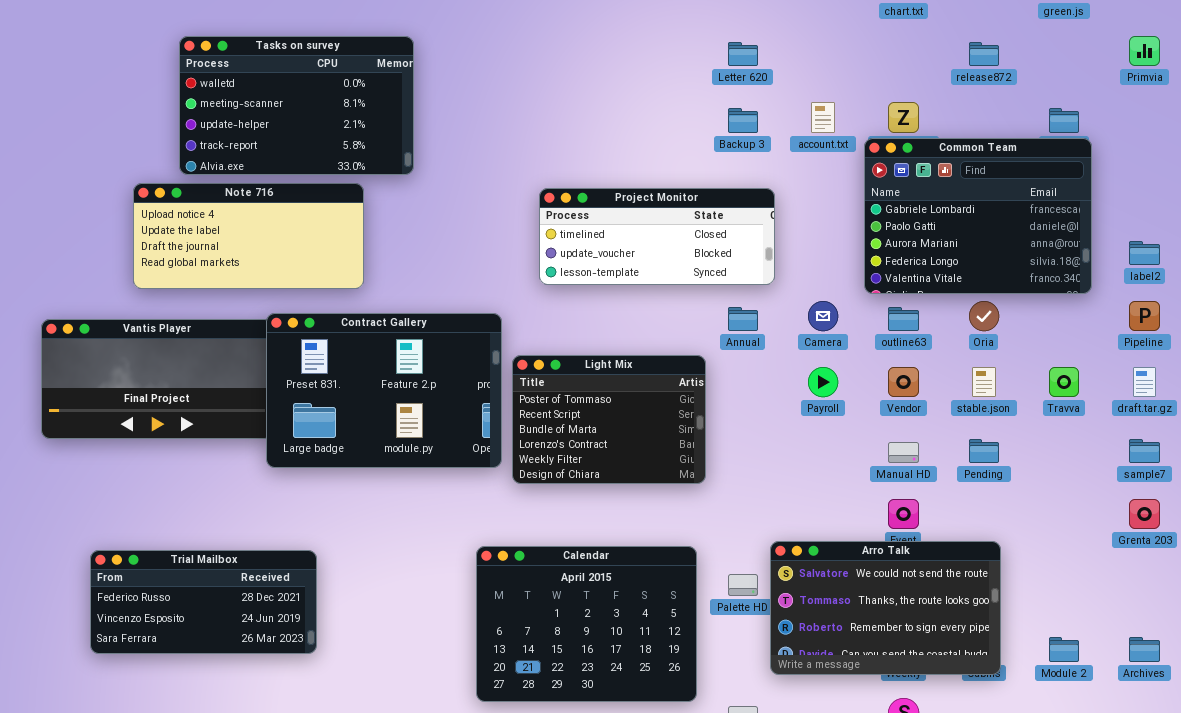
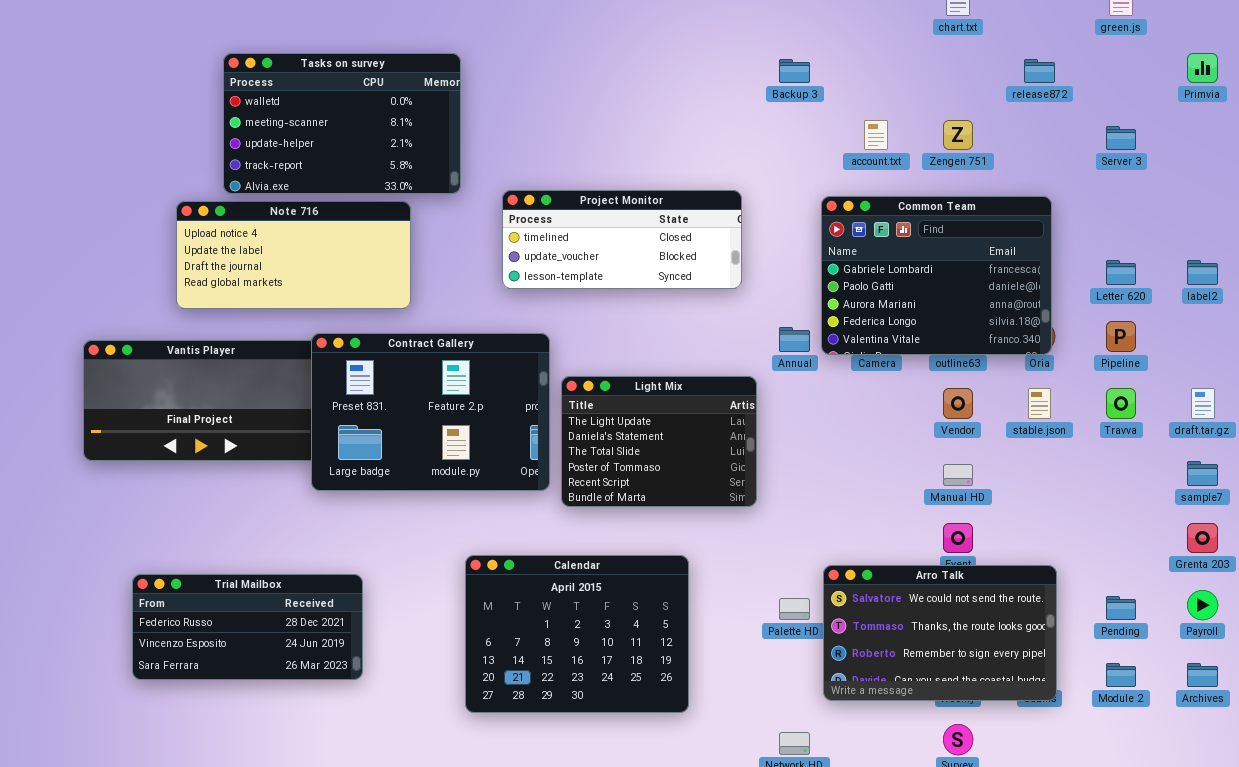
Letter 620: [728,42,758,66] -> [1106,260,1136,285], moved
Backup 3: [728,108,758,133] -> [779,59,810,83], moved
Common Team: [864,138,1092,294] -> [821,196,1052,355], moved
Project Monitor: [539,188,775,285] -> [502,190,742,289], moved
Pipeline: [1129,301,1160,331] -> [1106,321,1136,352], moved
Light Mix: [512,355,706,484] -> [561,376,757,507], scrolled up 3 rows
Payroll: [808,367,838,397] -> [1187,590,1218,620], moved
Pending: [969,439,999,463] -> [1106,596,1136,620], moved
Calendar: [476,546,697,702] -> [465,555,689,713], moved

